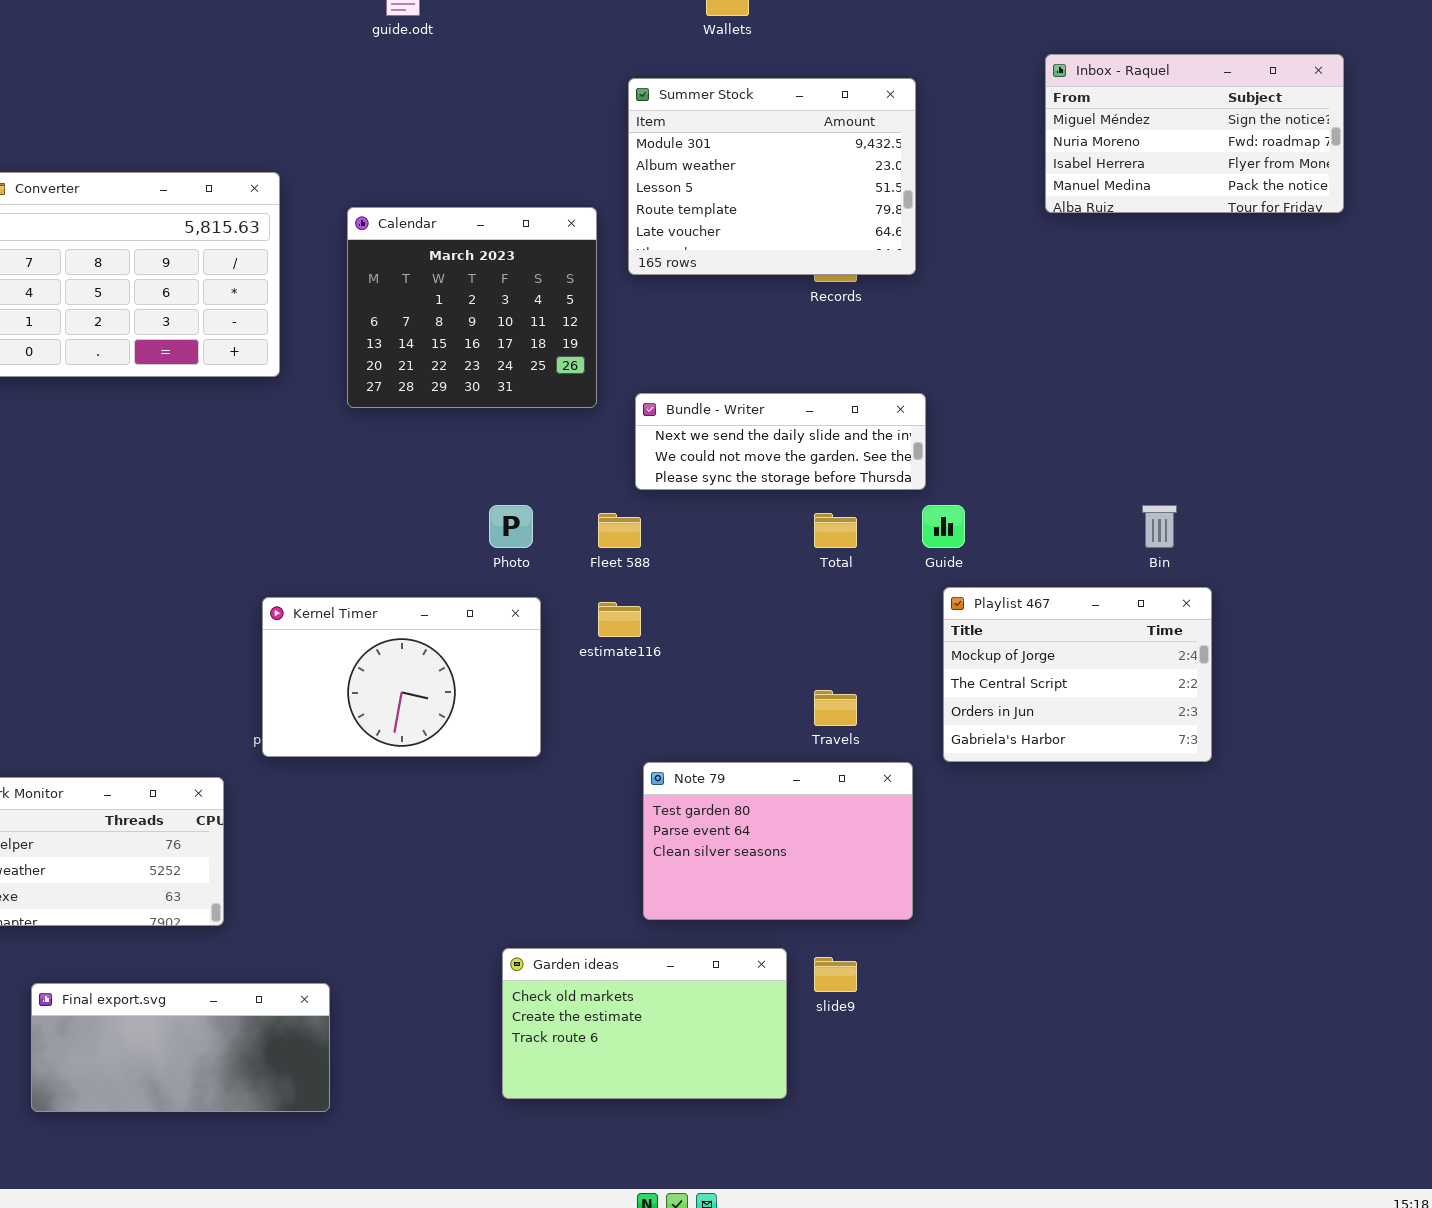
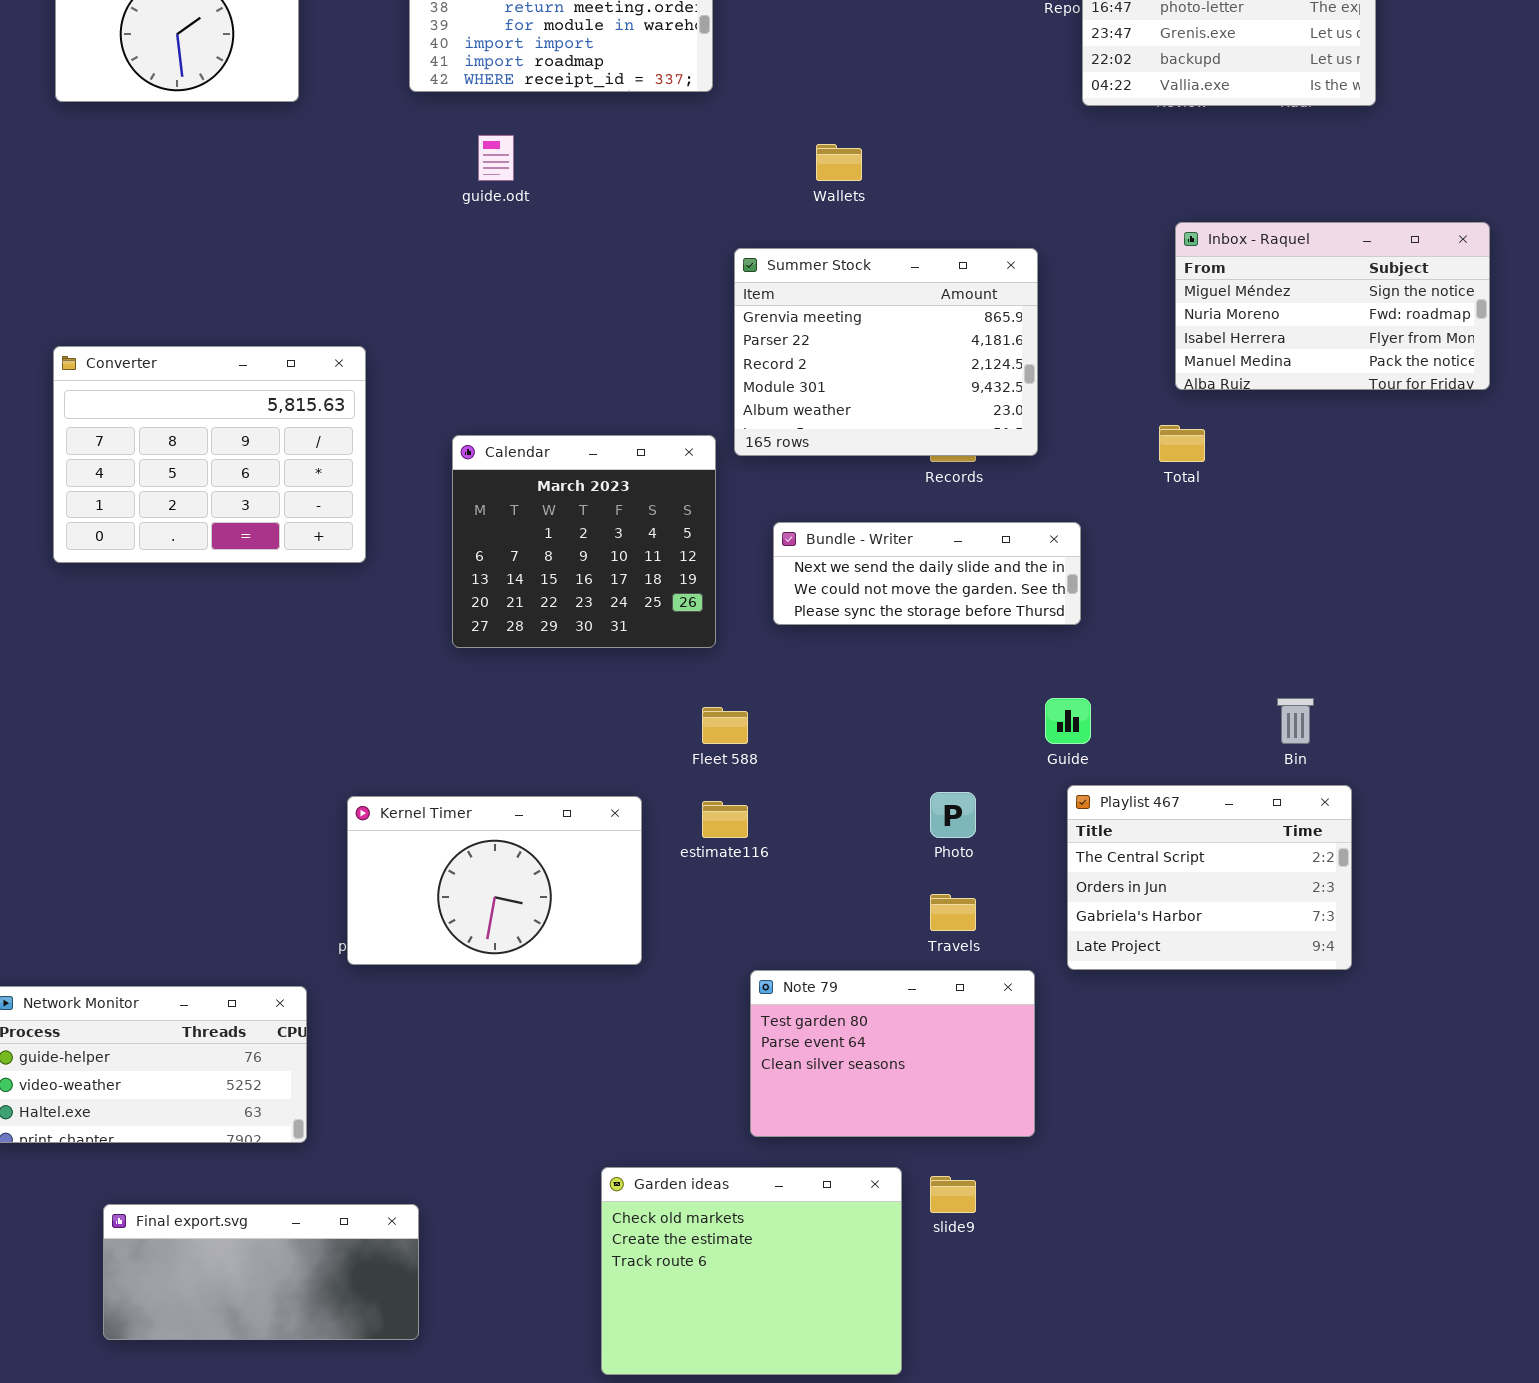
Summer Stock: [628,78,916,275] -> [734,248,1038,456], scrolled up 3 rows
Calendar: [347,207,597,408] -> [452,435,716,648], moved
Bundle - Writer: [635,393,926,490] -> [773,522,1081,625], moved
Photo: [489,505,533,548] -> [930,792,976,838], moved
Total: [814,513,857,548] -> [1159,425,1205,462], moved
Playlist 467: [943,587,1212,762] -> [1067,785,1352,970], scrolled down 1 row
Garden ideas: [502,948,787,1099] -> [601,1167,902,1375], resized

